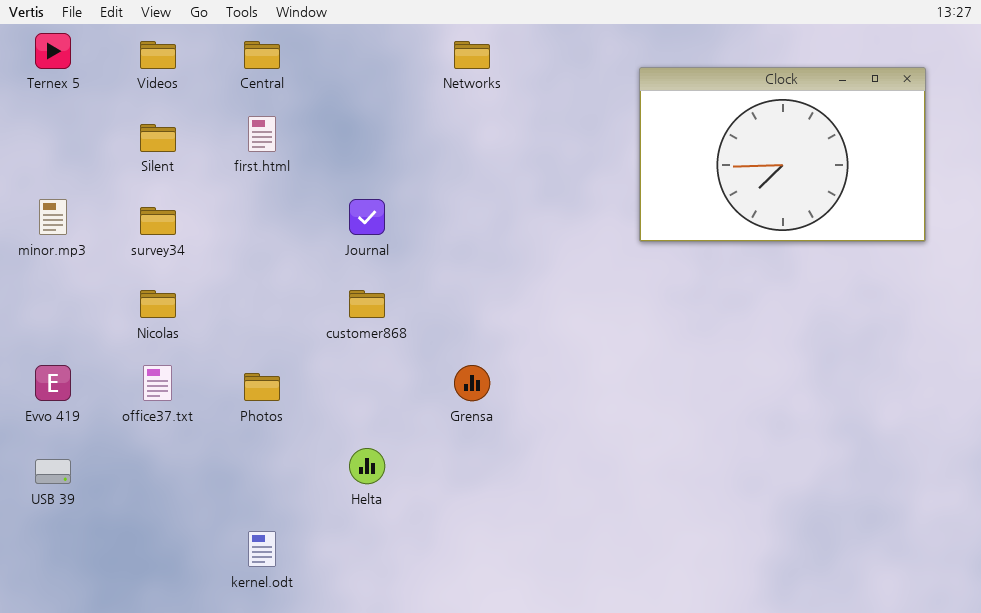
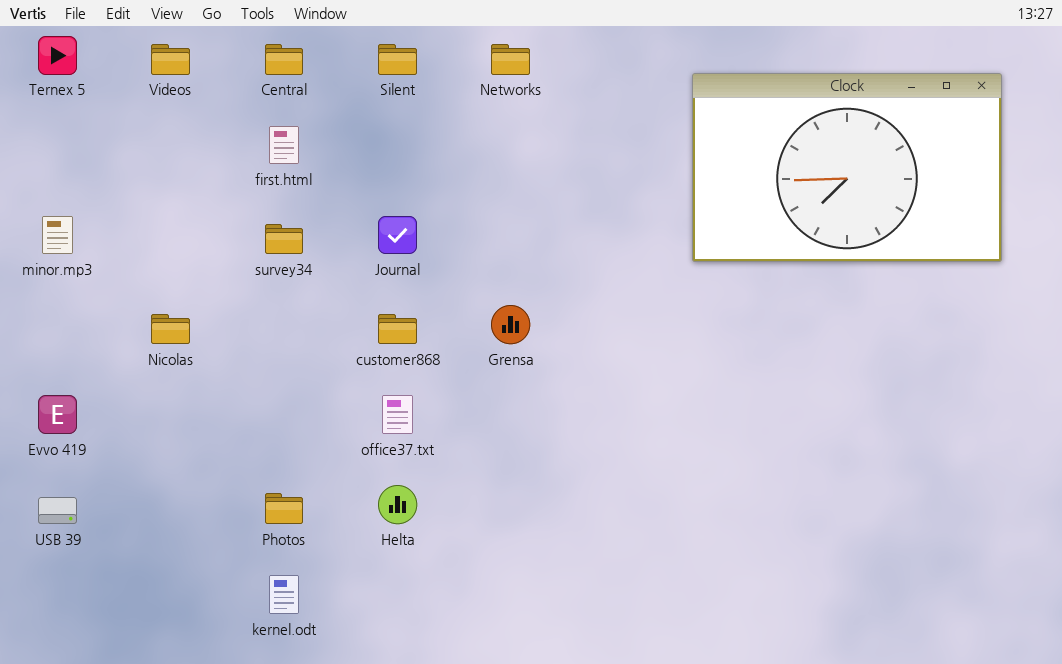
Silent: [140,124,176,152] -> [378,44,417,75], moved
survey34: [140,207,176,235] -> [265,224,303,254], moved
office37.txt: [143,365,172,401] -> [382,395,413,434], moved
Grensa: [454,365,490,401] -> [491,305,530,344], moved
Photos: [244,373,280,401] -> [265,493,303,524], moved

